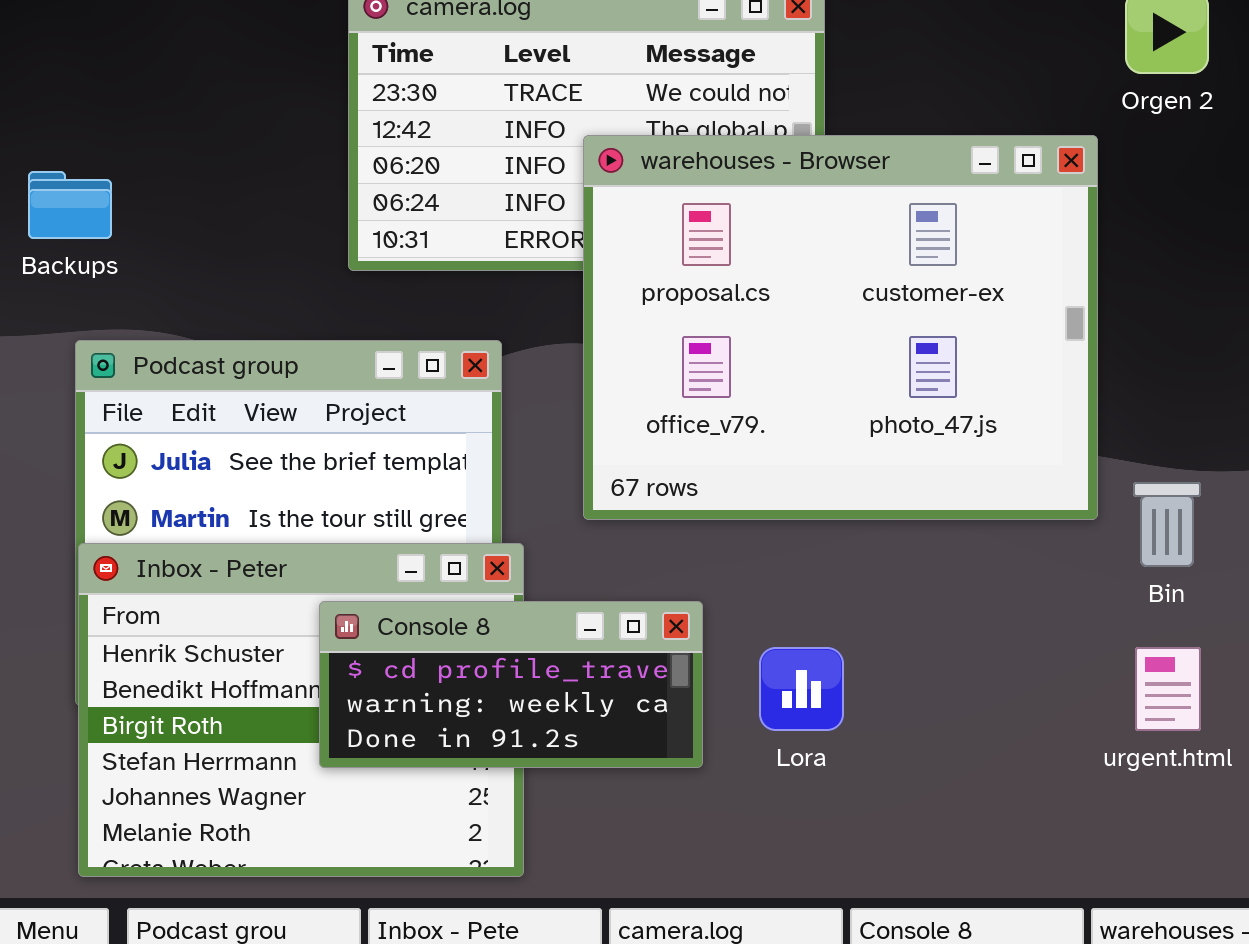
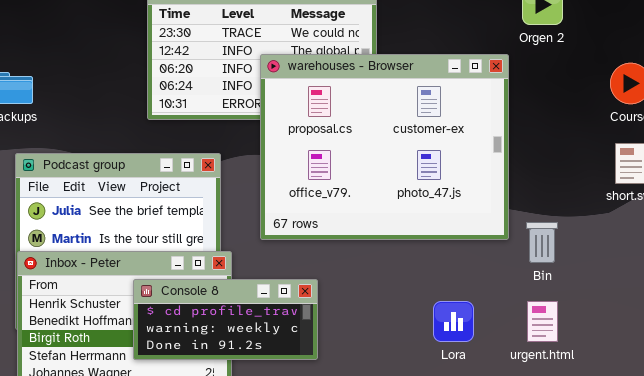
Lora: [759,647,844,731] -> [433,301,474,342], moved

